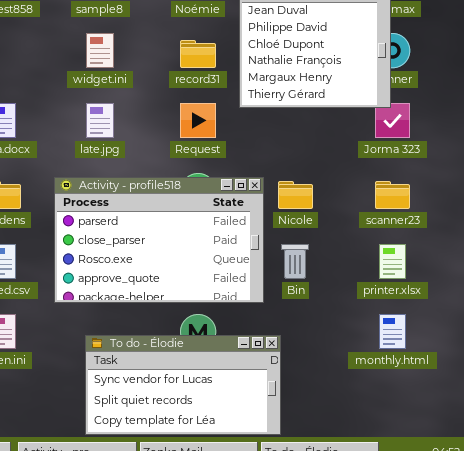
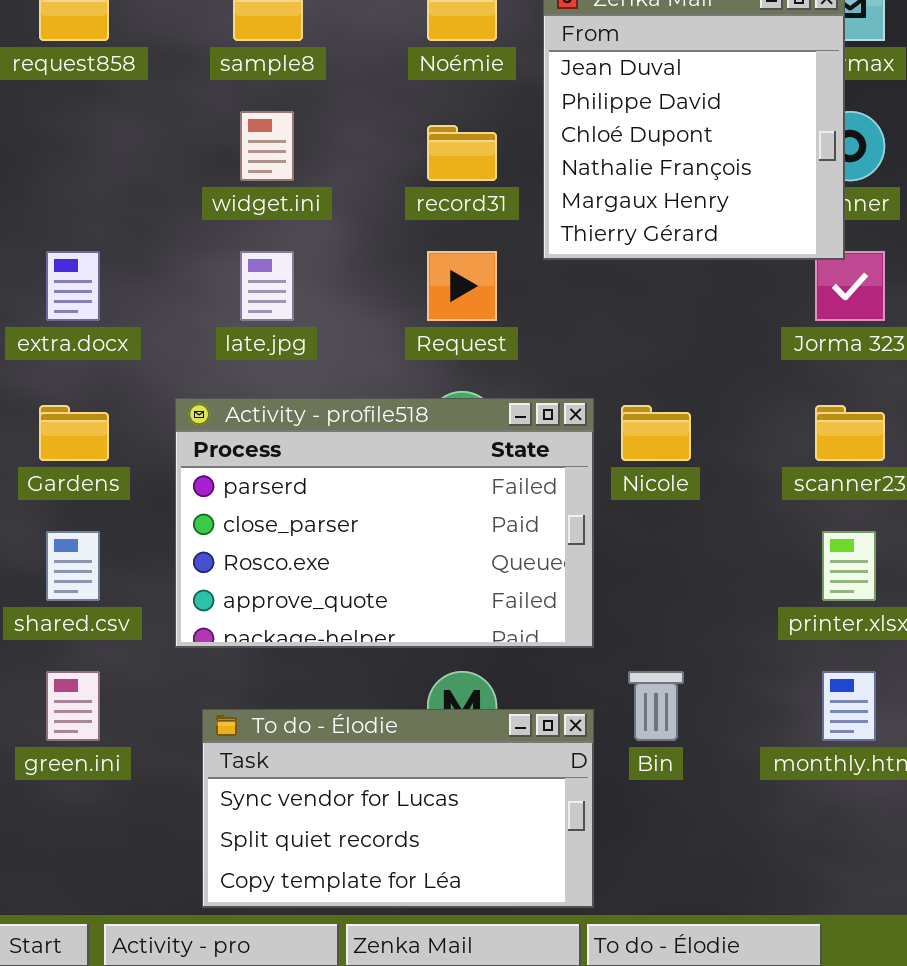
Bin: [281,244,309,279] -> [628,671,684,741], moved
To do - Élodie: [85,335,281,435] -> [202,709,594,908], moved

